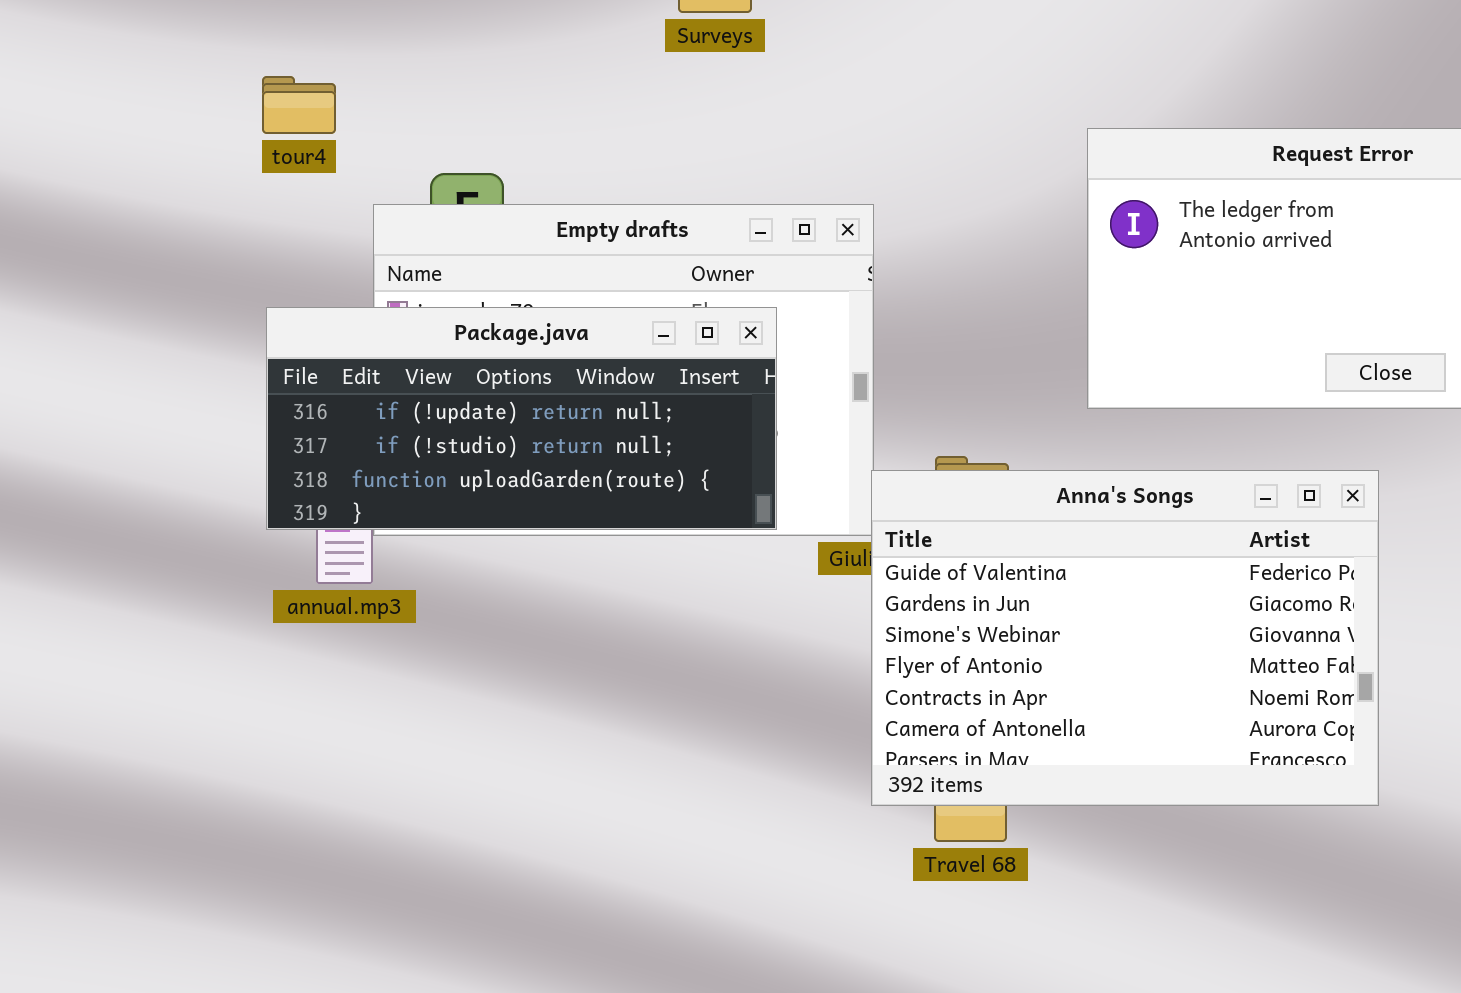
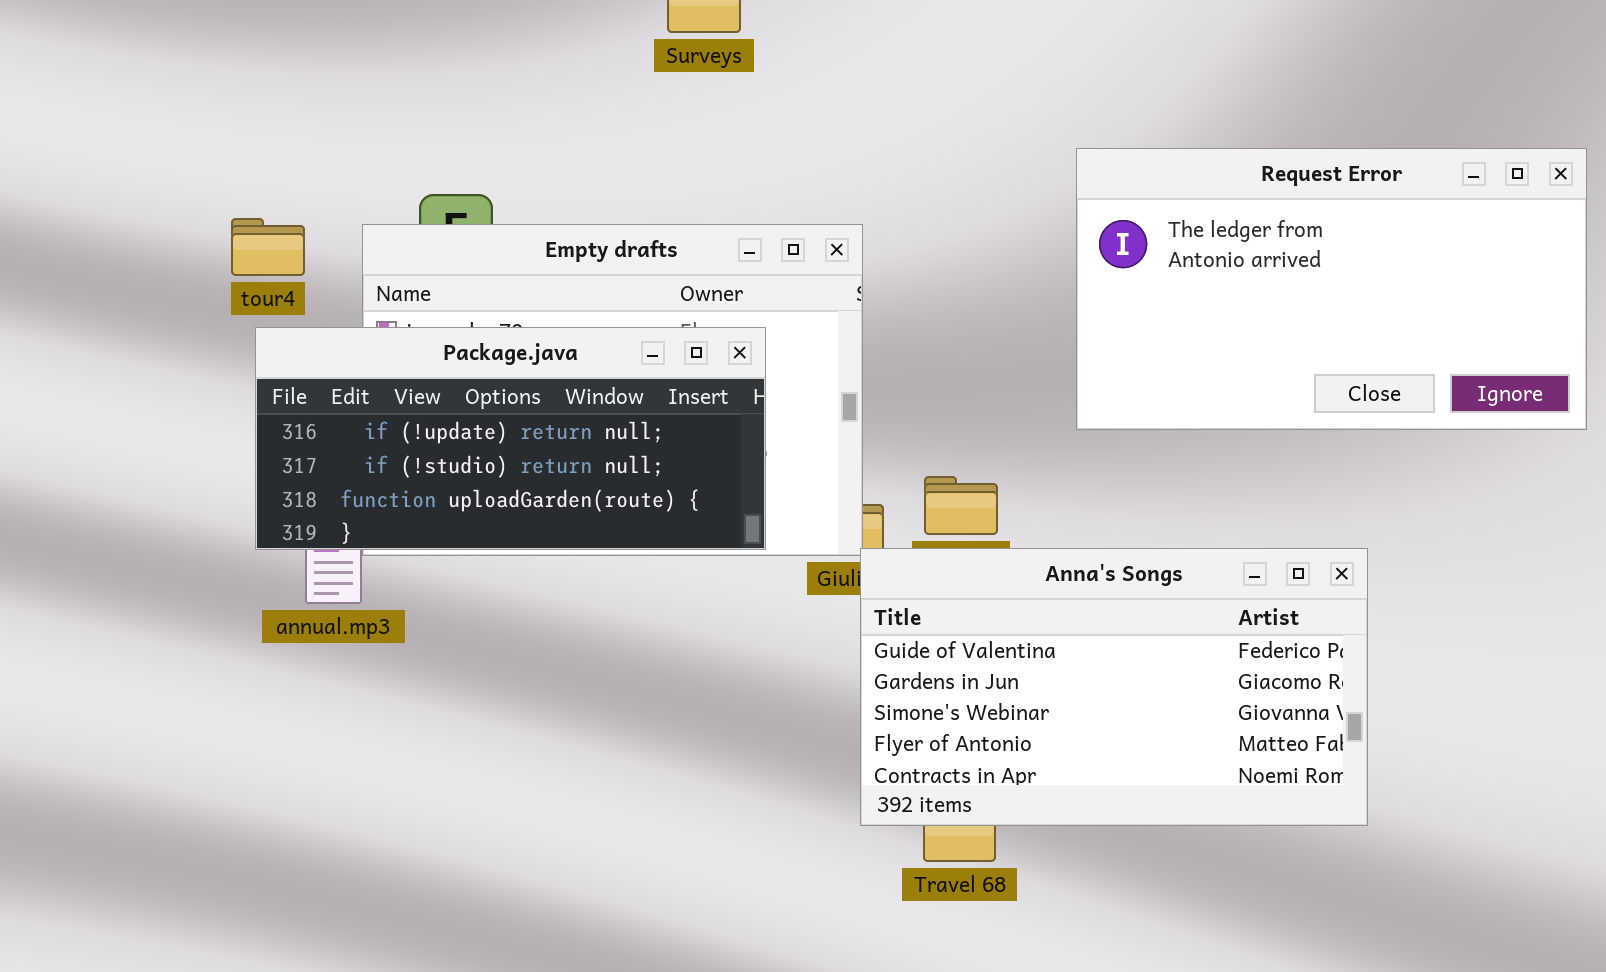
tour4: [262,76,336,134] -> [231,218,305,276], moved
Anna's Songs: [871,470,1379,806] -> [860,548,1368,826], resized

